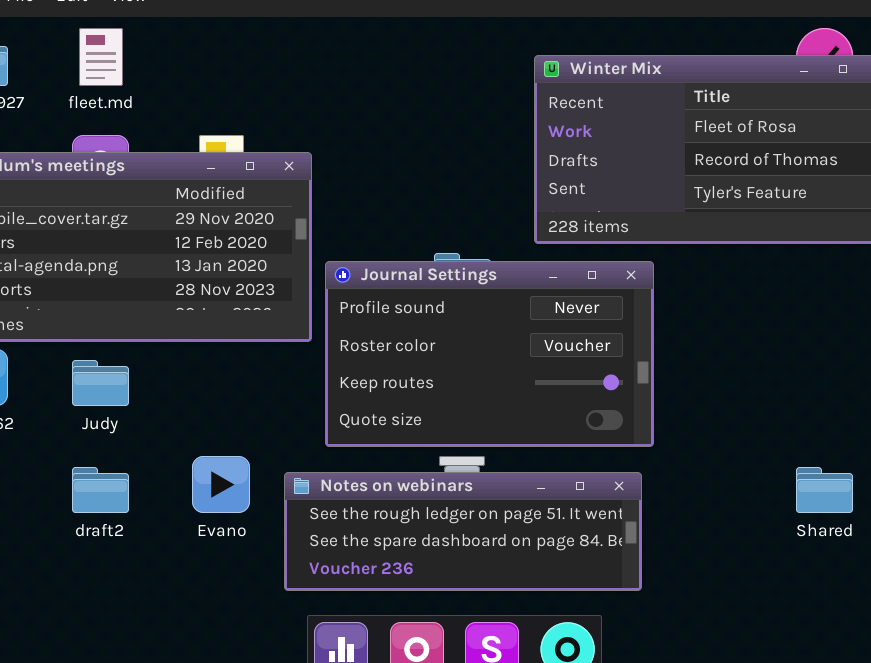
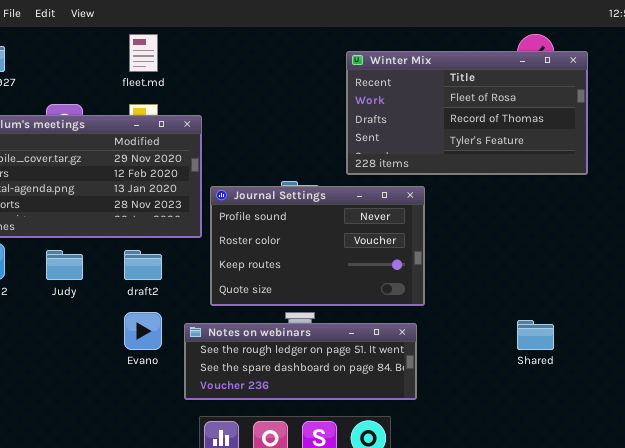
fleet.md: [79,28,123,86] -> [129,34,158,72], moved
draft2: [72,467,129,513] -> [124,250,162,280], moved

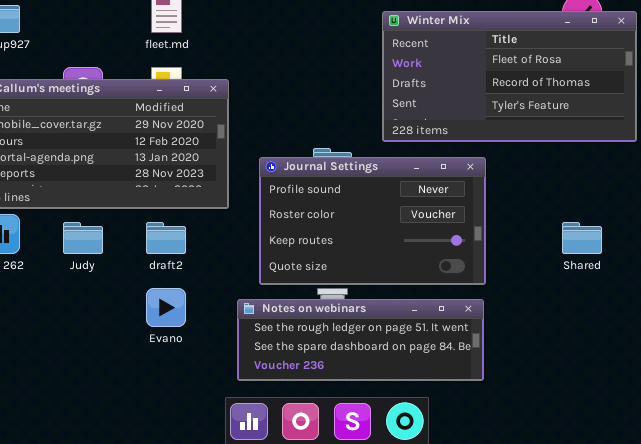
Journal Settings: [210,186,425,306] -> [259,157,486,285], moved
Shared: [517,320,554,350] -> [562,222,602,254], moved
Notes on webinars: [184,323,417,400] -> [237,299,484,381], moved

